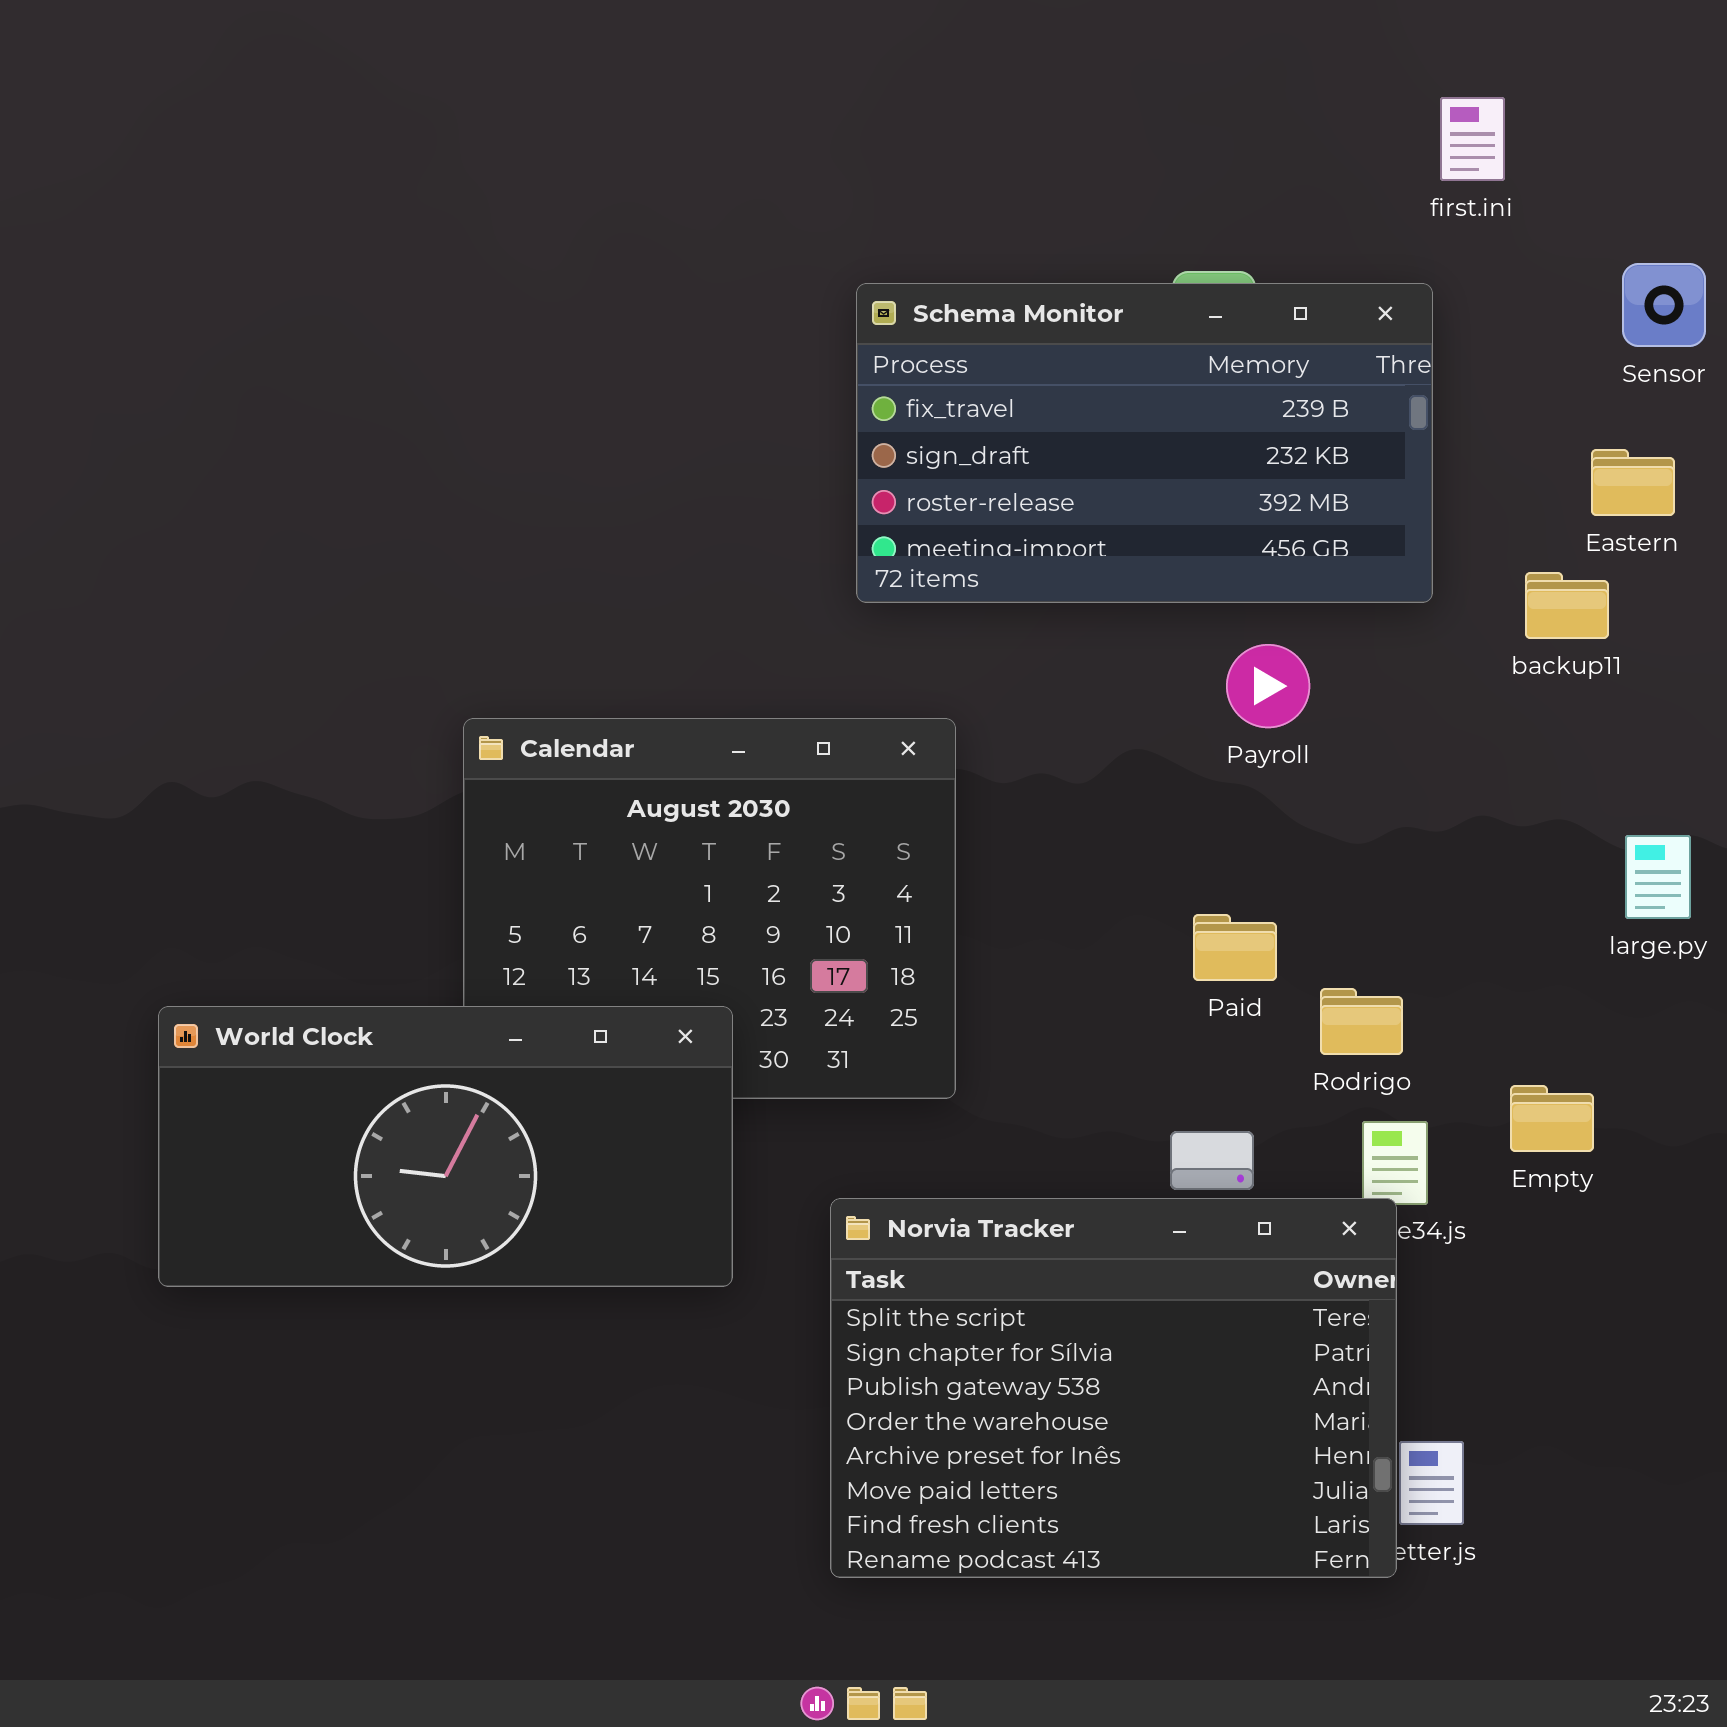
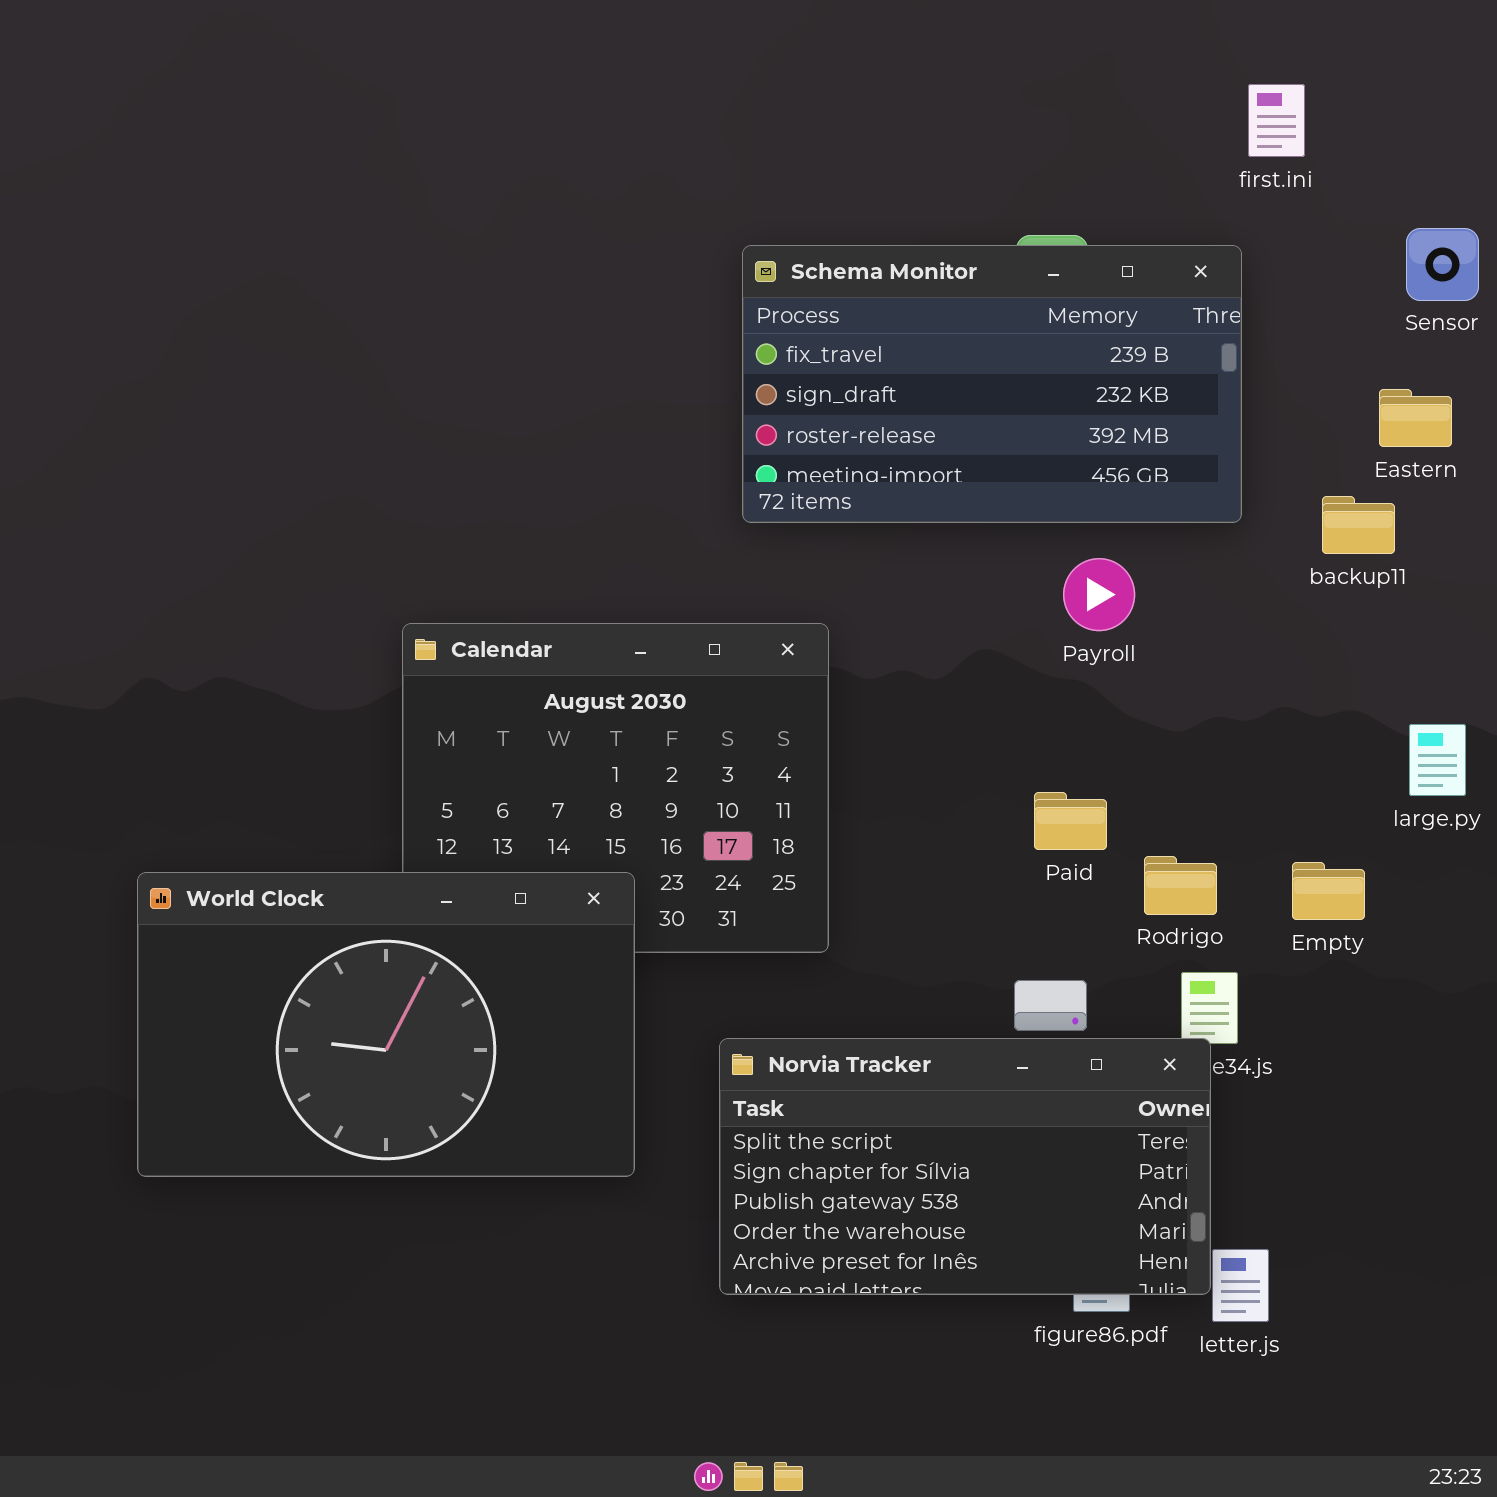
World Clock: [158,1006,733,1287] -> [137,872,635,1177], resized
Empty: [1510,1085,1594,1152] -> [1292,862,1365,920], moved
Norvia Tracker: [830,1198,1397,1578] -> [719,1038,1211,1295], resized

